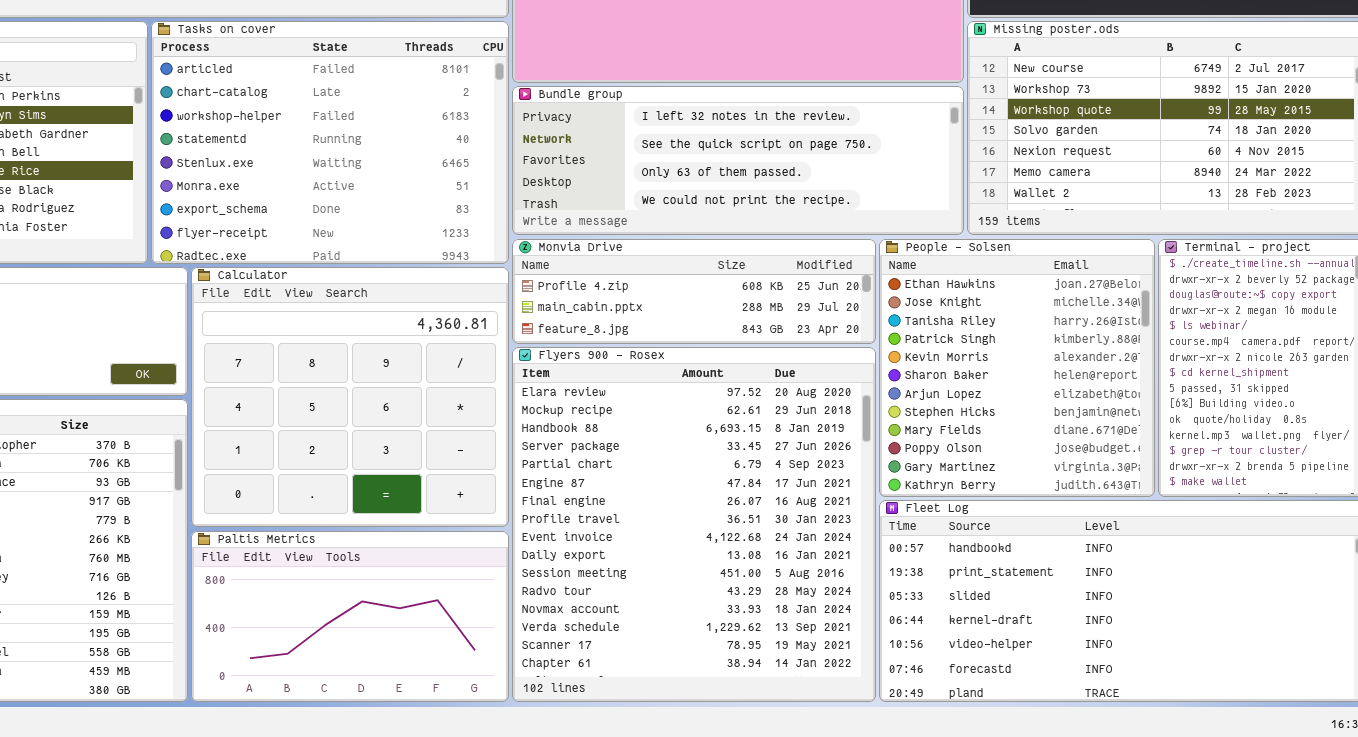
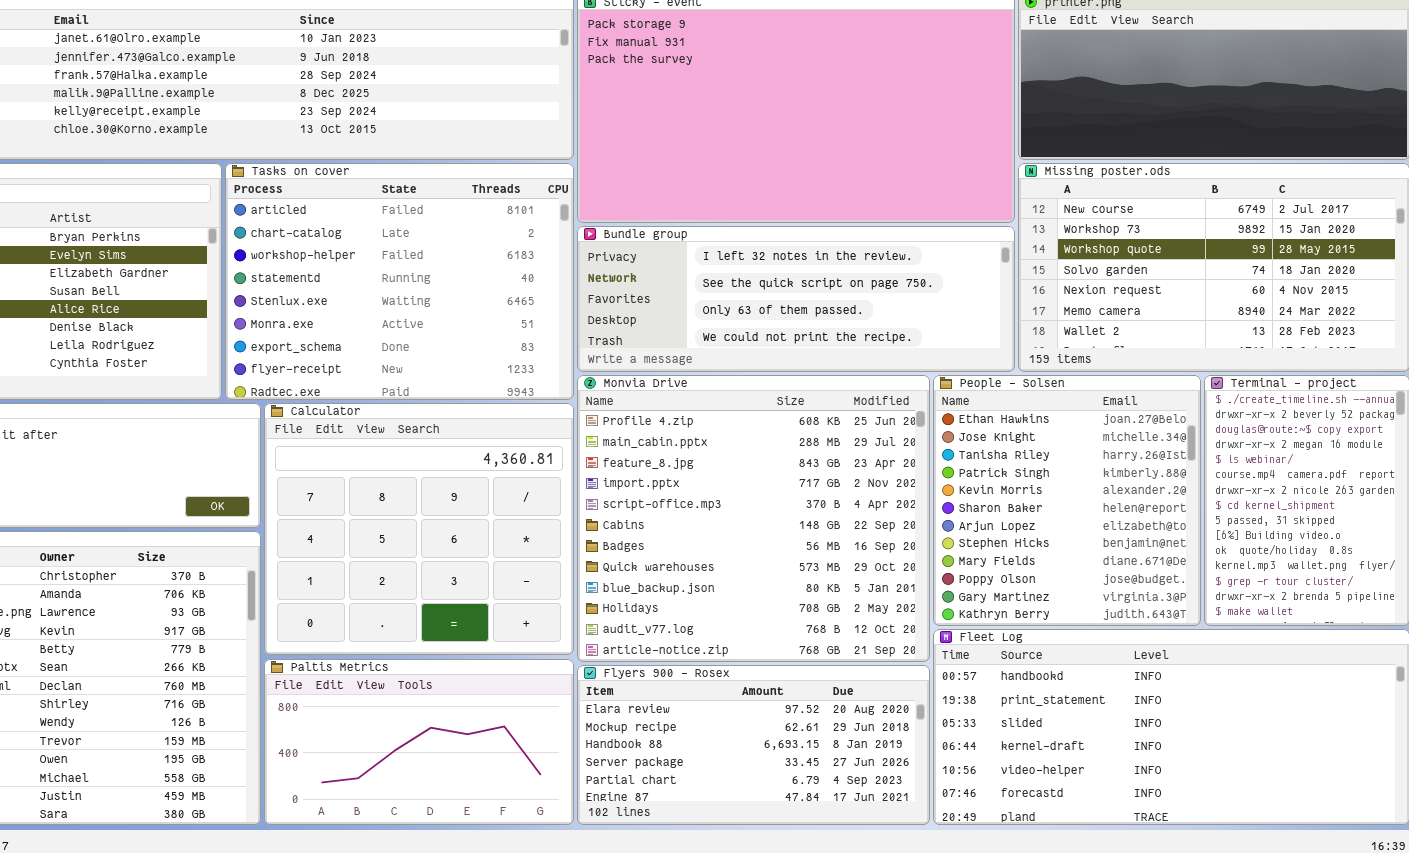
Monvia Drive: [512,239,876,344] -> [577,375,930,662], resized
Flyers 900 - Rosex: [512,347,876,702] -> [577,665,930,825], resized

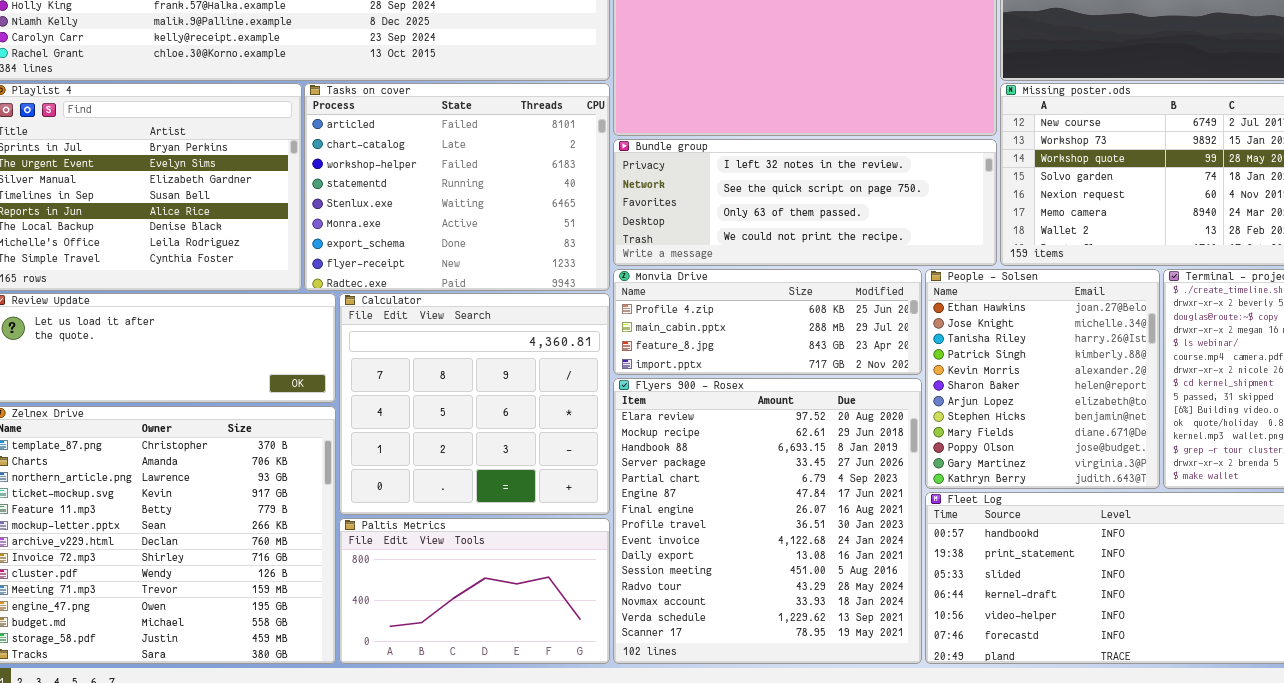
Monvia Drive: [577,375,930,662] -> [613,269,922,375], resized
Flyers 900 - Rosex: [577,665,930,825] -> [613,378,922,664], resized

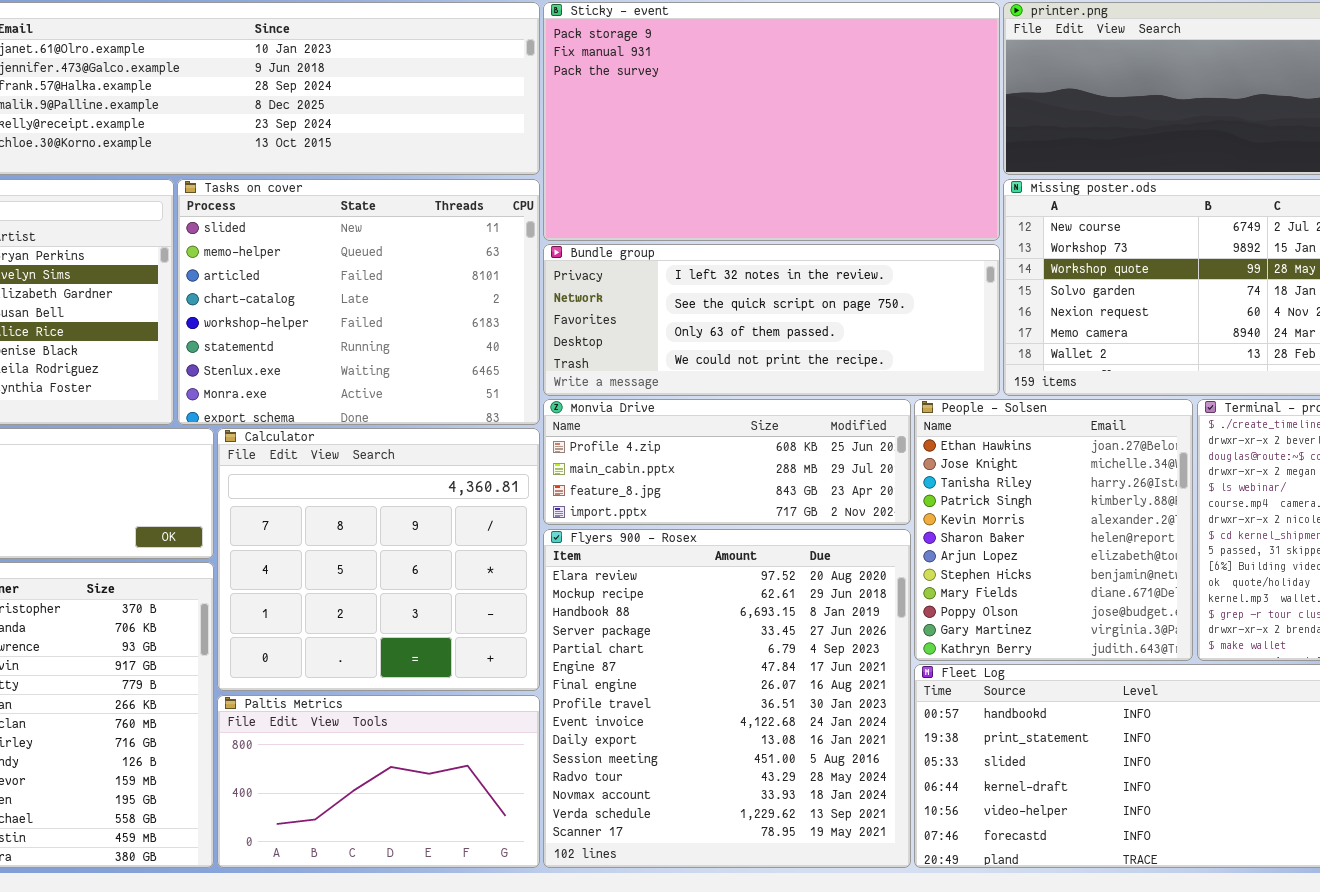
Tasks on cover: [304,83,610,291] -> [177,179,540,425], scrolled up 2 rows

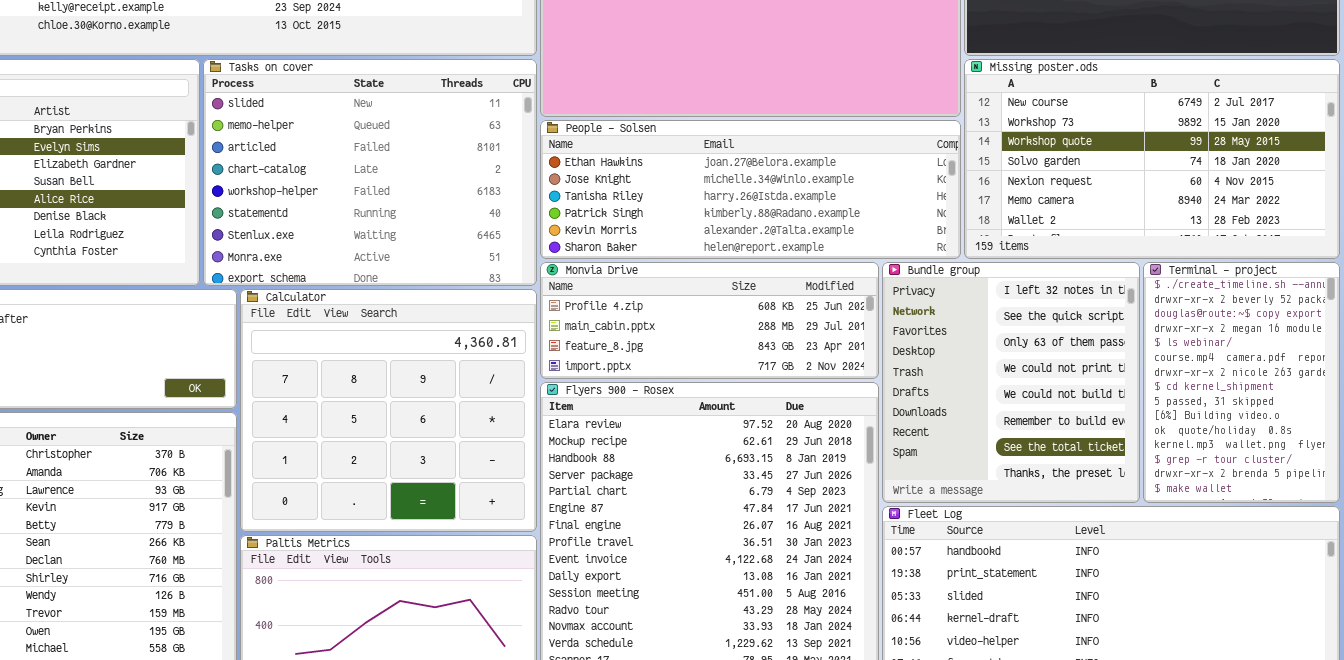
Bundle group: [543,244,1000,396] -> [882,262,1140,503], moved, resized
People - Solsen: [914,399,1193,661] -> [540,120,961,259], moved, resized

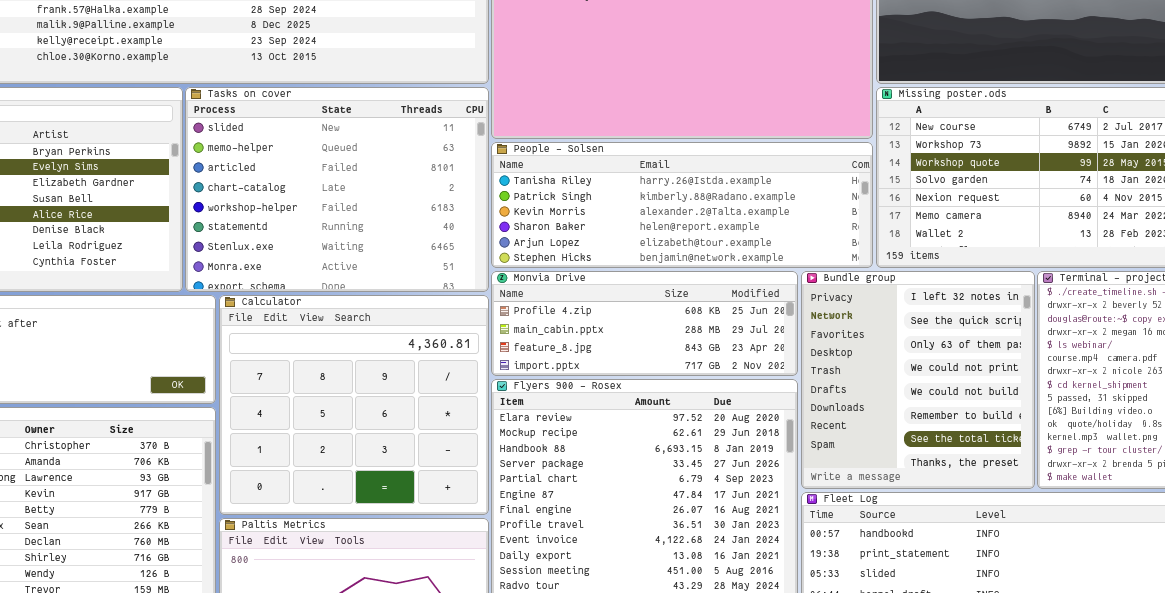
People - Solsen: [540,120,961,259] -> [491,142,873,268], scrolled down 2 rows

